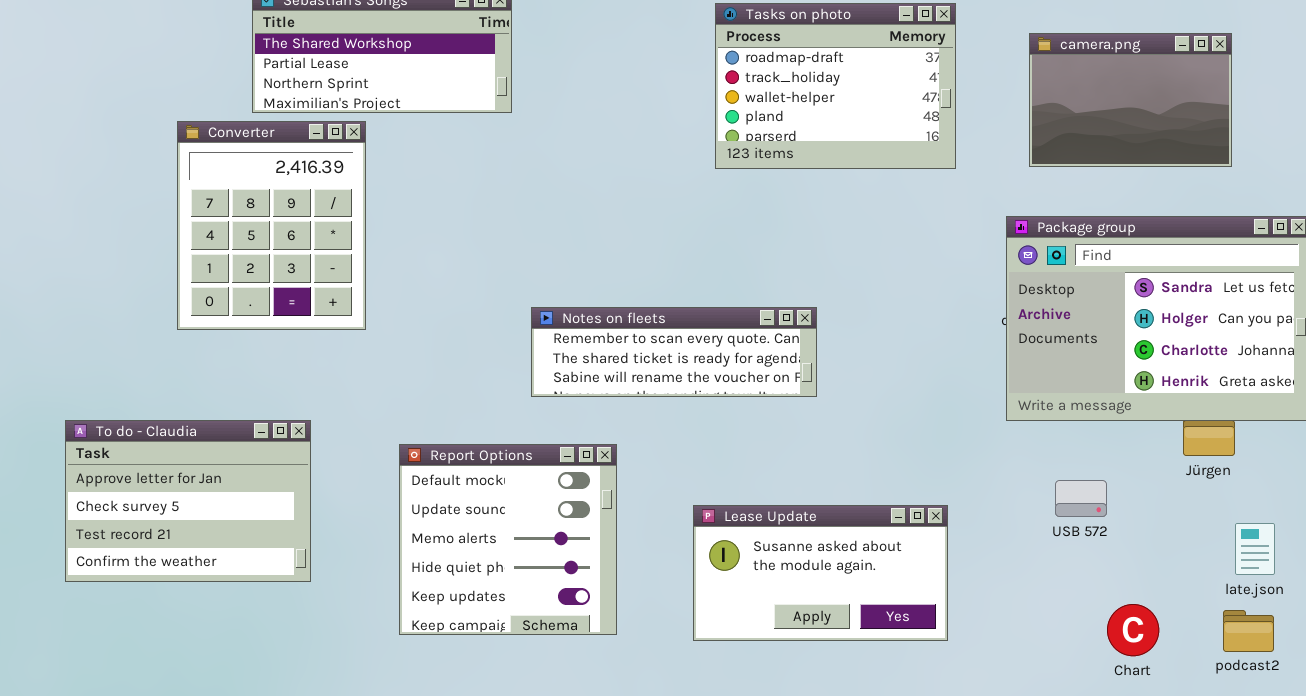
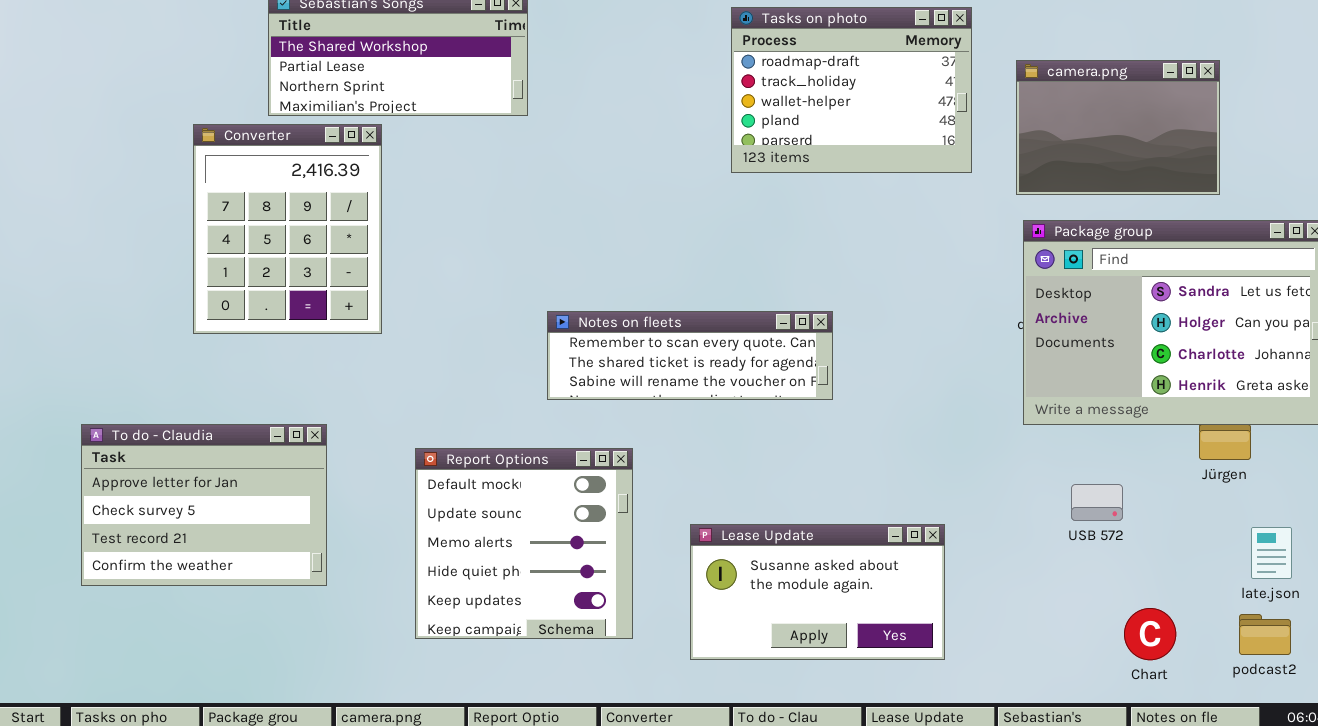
camera.png: [1029,33,1232,167] -> [1016,60,1220,195], moved
Lease Update: [693,505,948,641] -> [690,524,945,660], moved

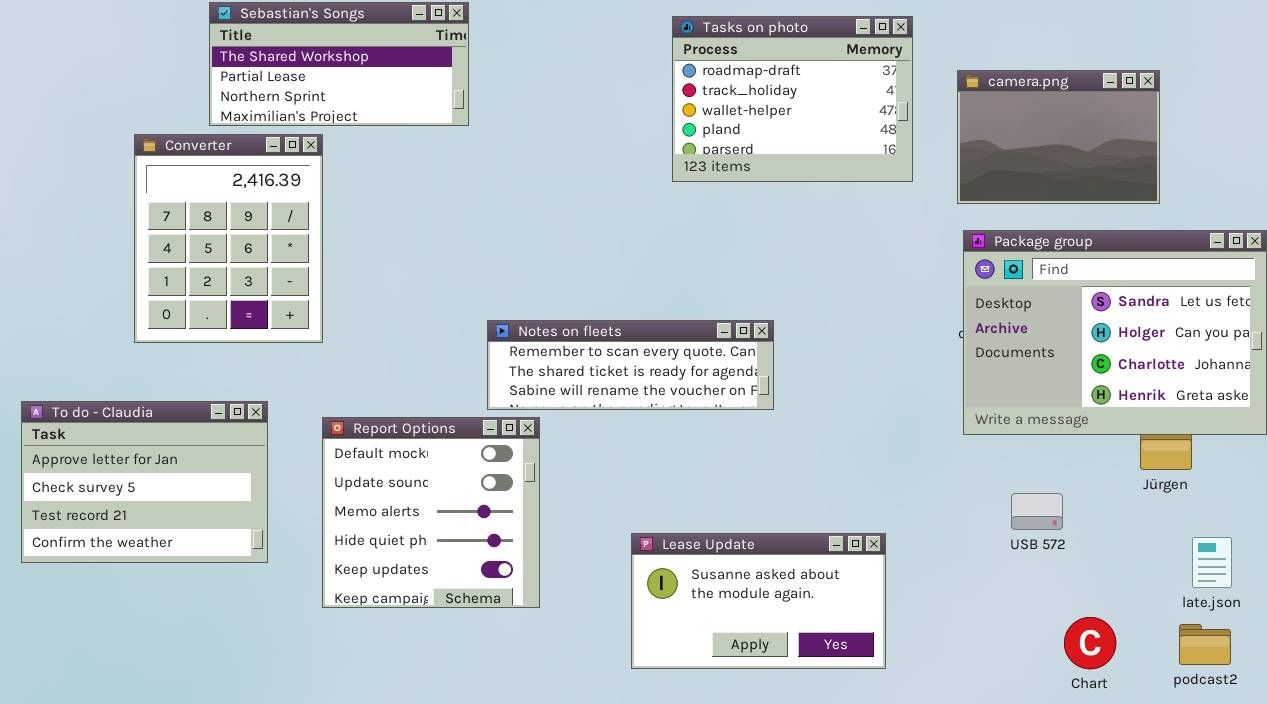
To do - Claudia: [81,424,327,586] -> [21,401,268,563], moved
Report Options: [415,448,633,639] -> [322,417,540,608], moved

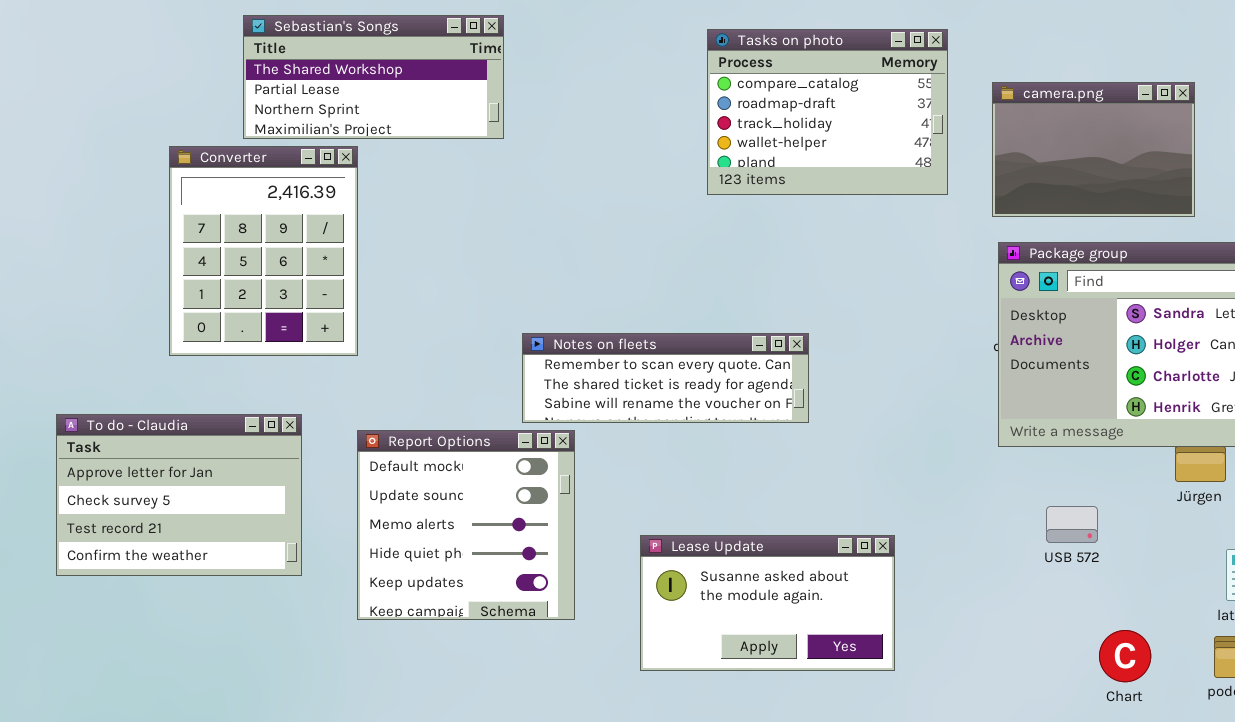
Tasks on photo: [672,16,913,182] -> [707,29,948,195], scrolled up 1 row
Lease Update: [631,533,886,669] -> [640,535,895,671], moved

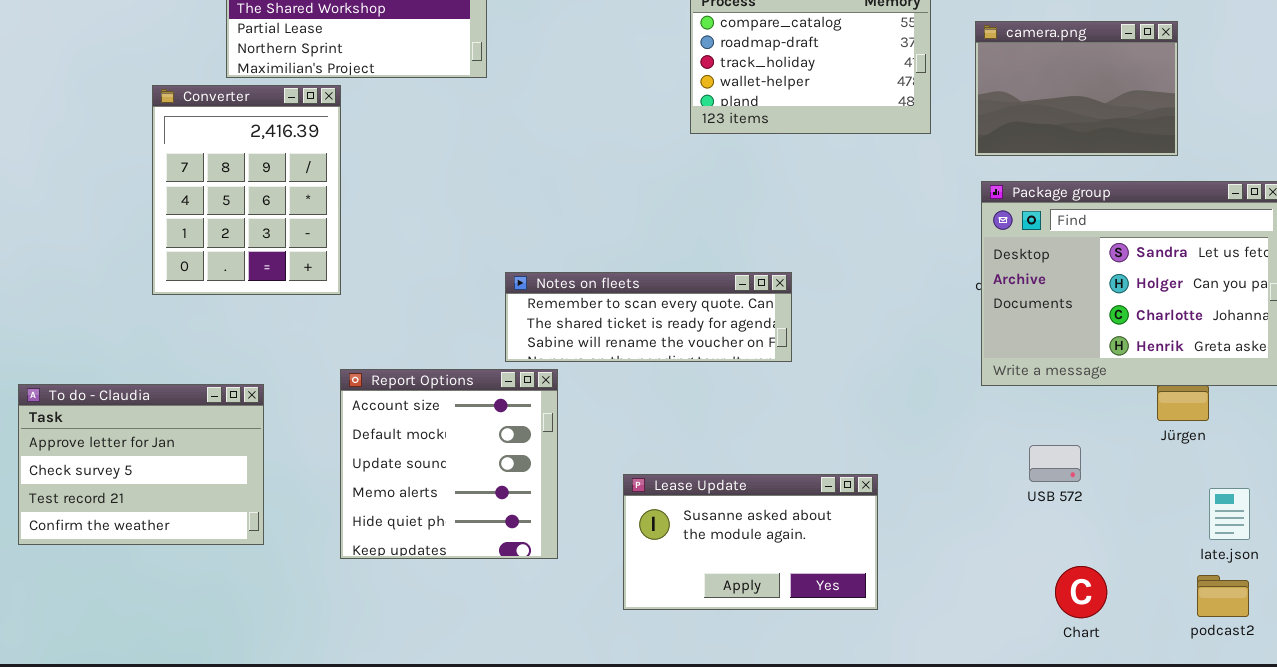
To do - Claudia: [56,414,302,576] -> [18,384,264,545], moved
Report Options: [357,430,575,620] -> [340,369,558,559], scrolled up 1 row
Chart: [1099,630,1151,682] -> [1055,566,1107,618], moved

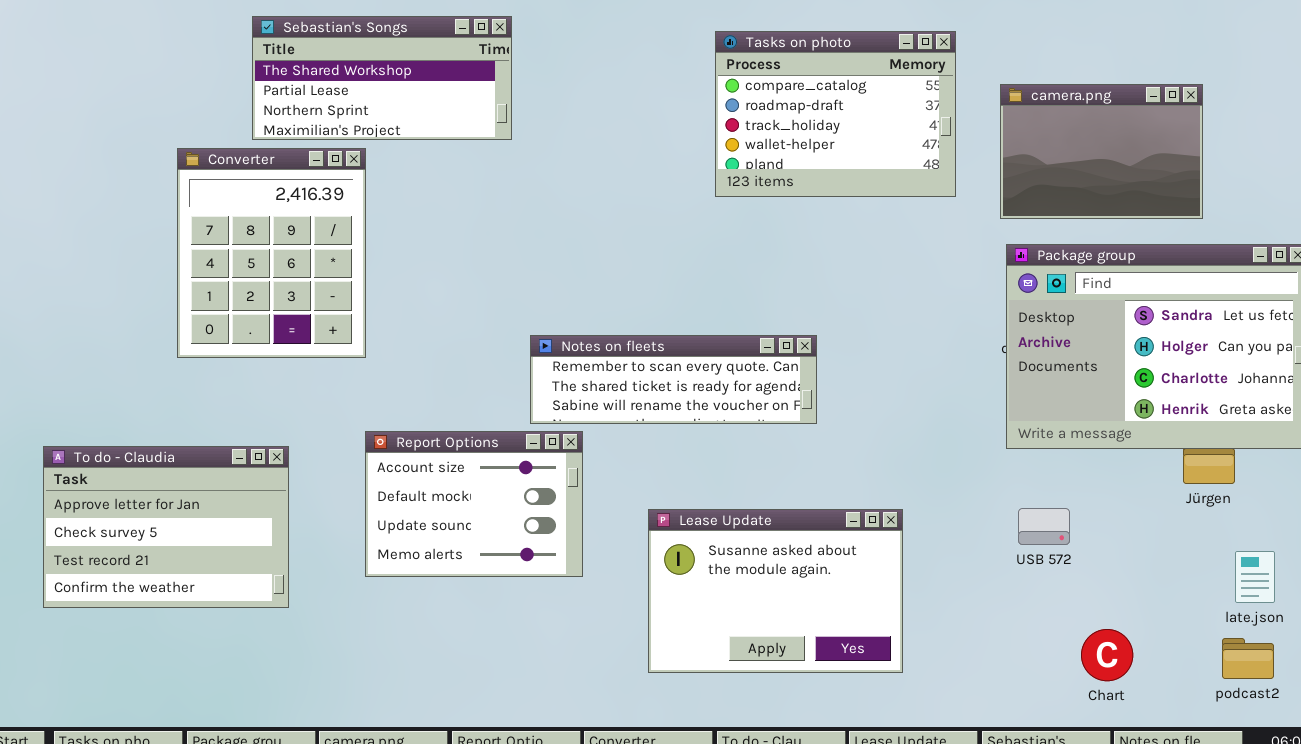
Report Options: [340,369,558,559] -> [365,431,583,577], resized
USB 572: [1029,445,1081,482] -> [1018,508,1070,545], moved
Lease Update: [623,474,878,610] -> [648,509,903,673], resized

